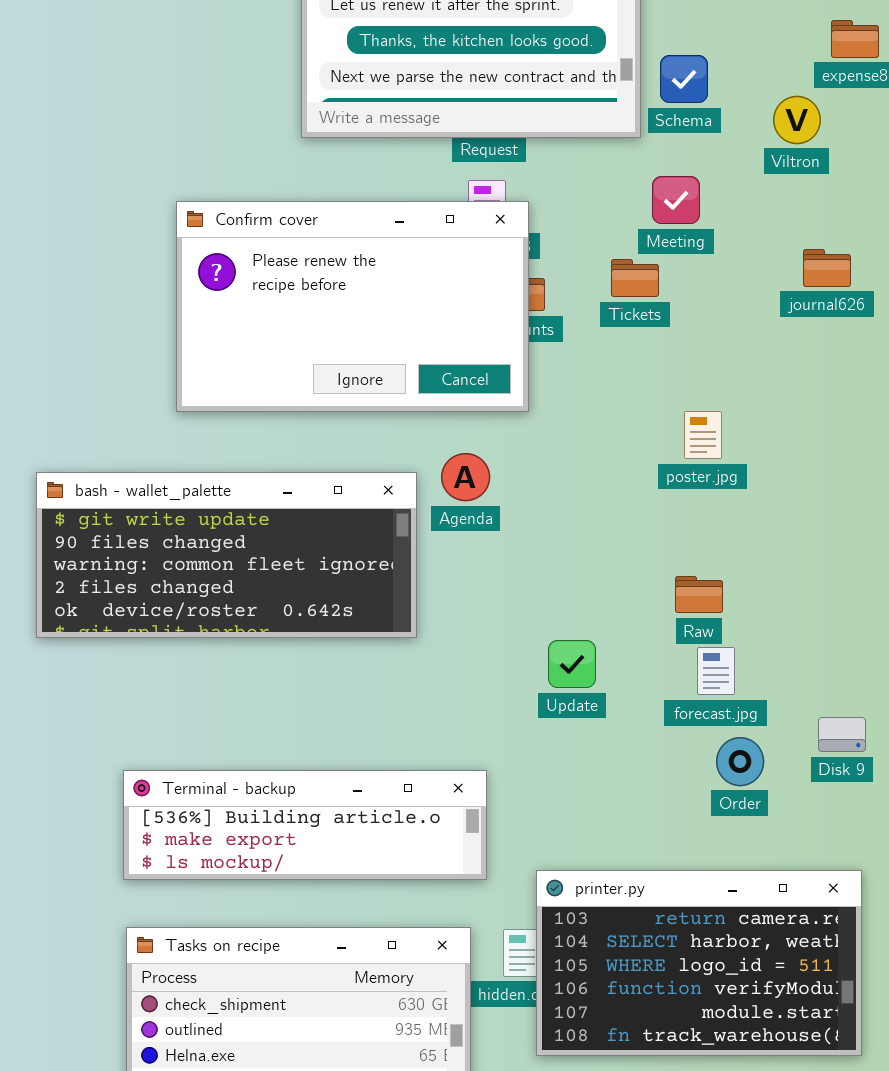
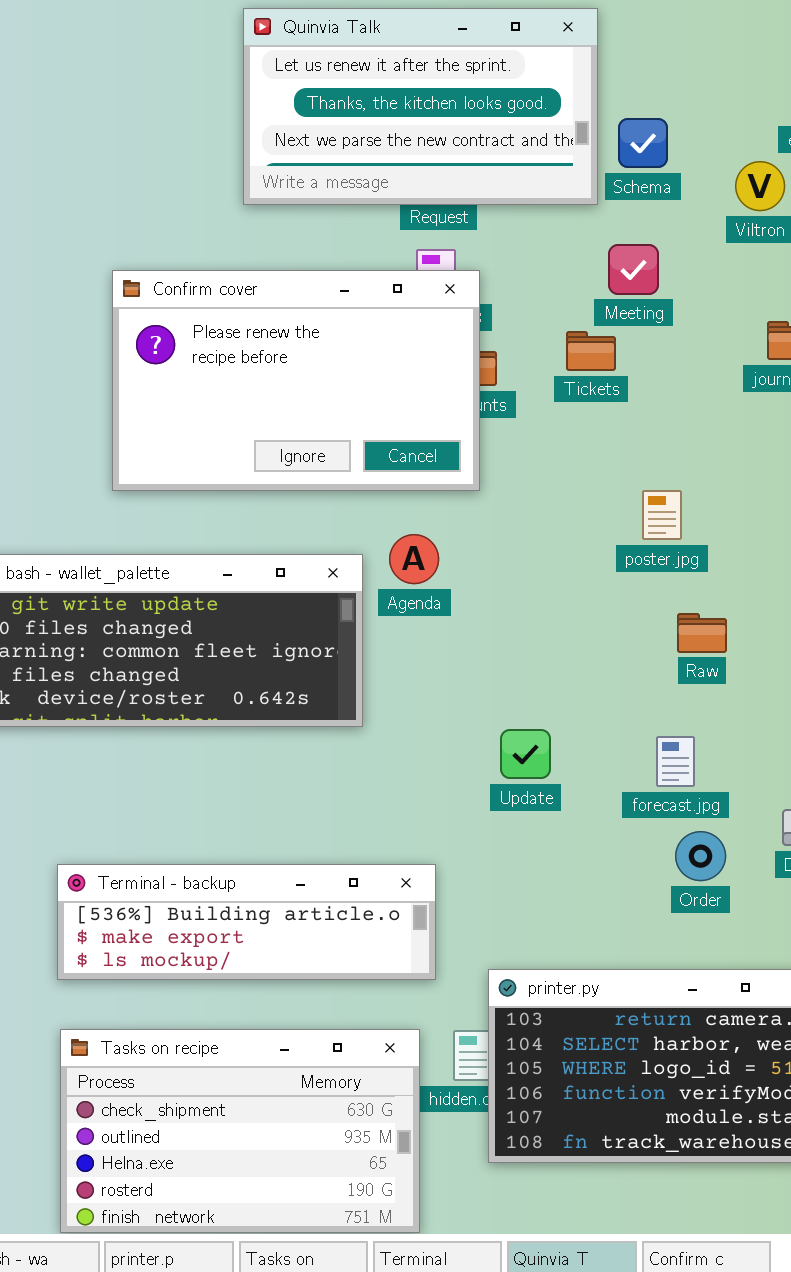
Raw: [675,576,723,613] -> [677,613,727,653], moved

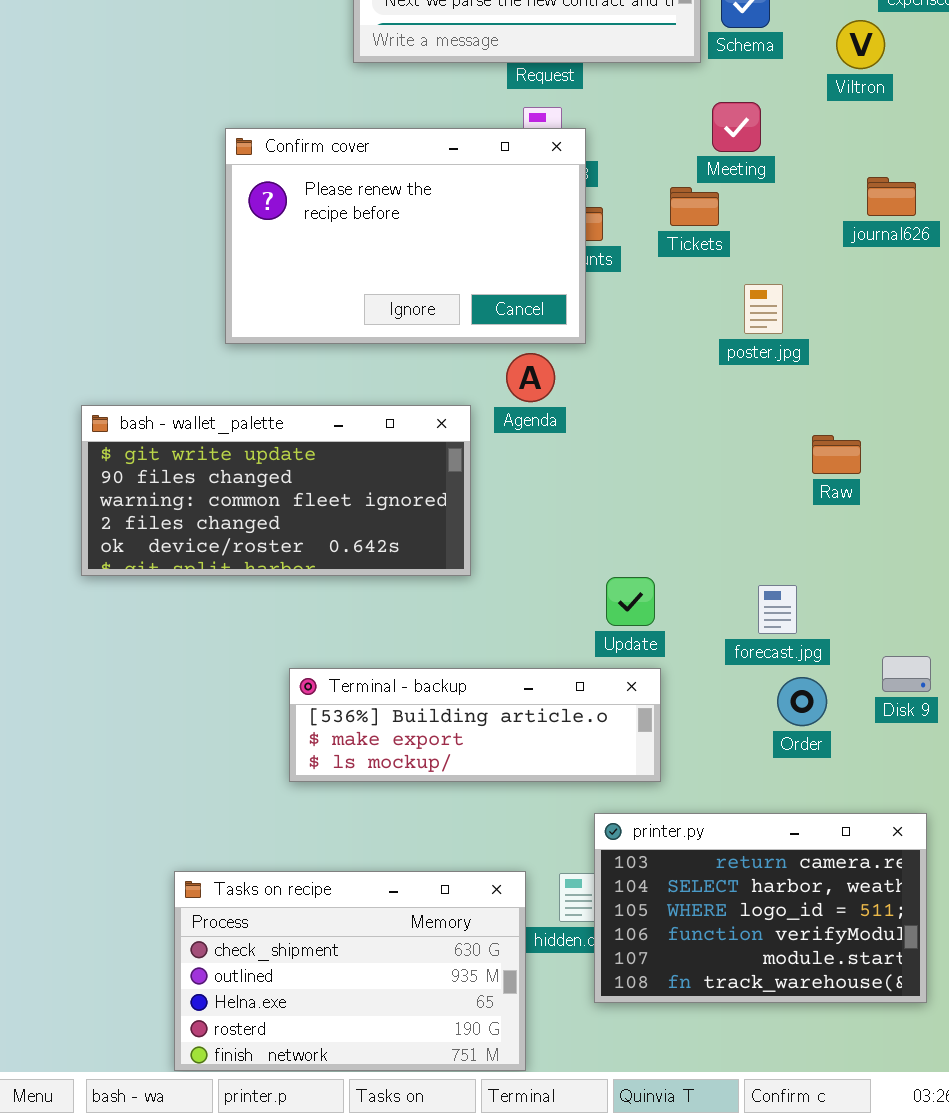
poster.jpg: [642,490,682,540] -> [744,284,783,334], moved
Agenda: [389,534,439,584] -> [506,353,555,402], moved
Raw: [677,613,727,653] -> [812,435,861,474], moved
Terminal - backup: [57,864,436,980] -> [289,668,661,782], moved

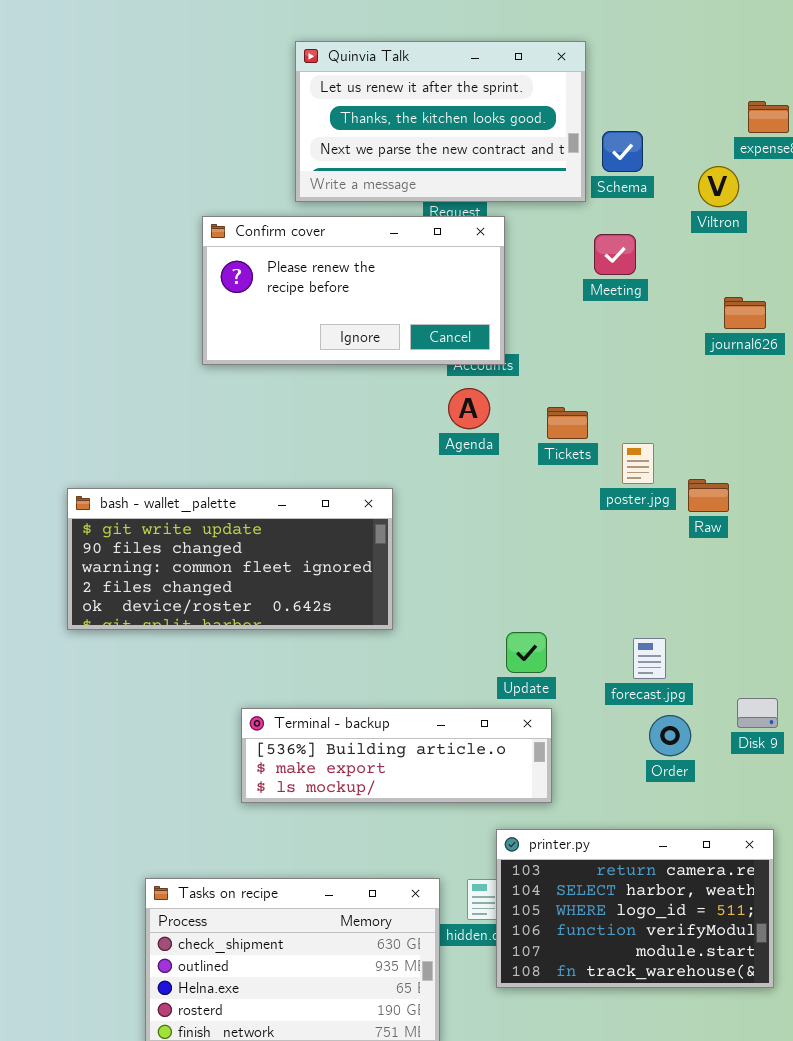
Confirm cover: [225,128,586,344] -> [202,216,505,365], moved, resized
Tickets: [670,187,719,226] -> [547,407,588,439], moved
poster.jpg: [744,284,783,334] -> [622,443,654,484], moved
Agenda: [506,353,555,402] -> [448,388,490,429], moved
Raw: [812,435,861,474] -> [688,479,729,512], moved

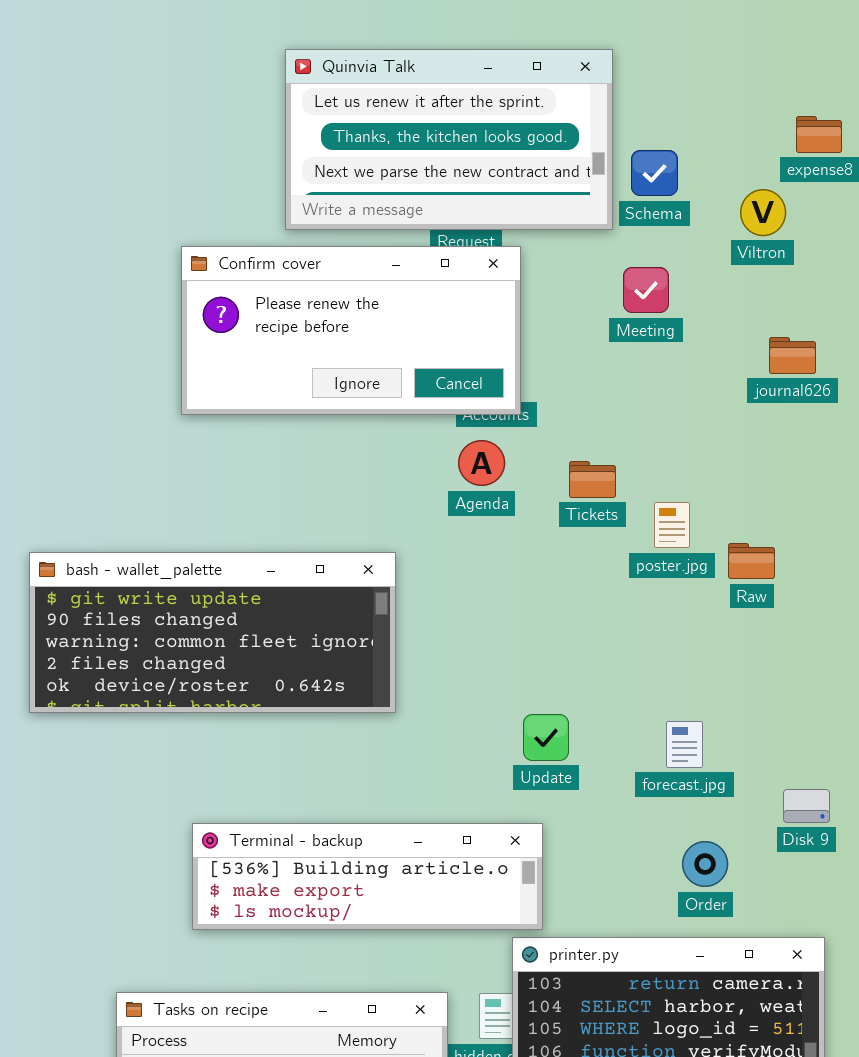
Terminal - backup: [241,708,552,803] -> [192,823,543,930], moved
Order: [649,715,691,756] -> [682,841,728,887], moved

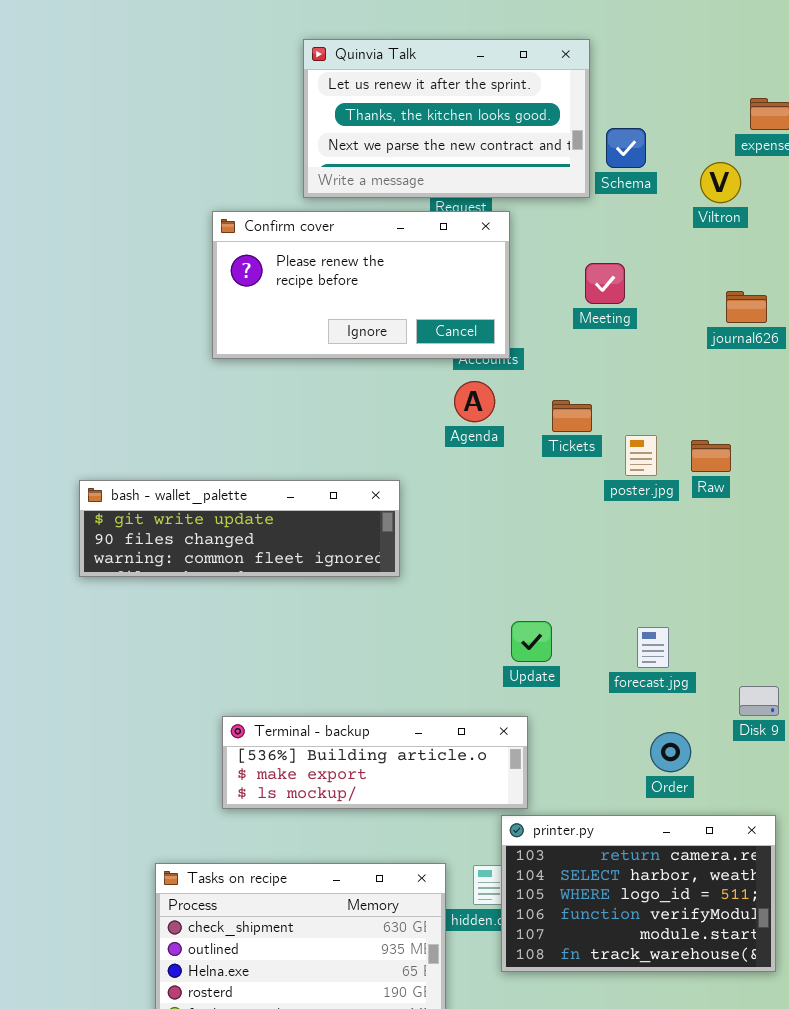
Meeting: [623,267,669,313] -> [585,263,625,304], moved
Raw: [728,543,775,579] -> [691,440,731,472], moved
bash - wallet_palette: [29,552,396,713] -> [79,480,400,577], resized

